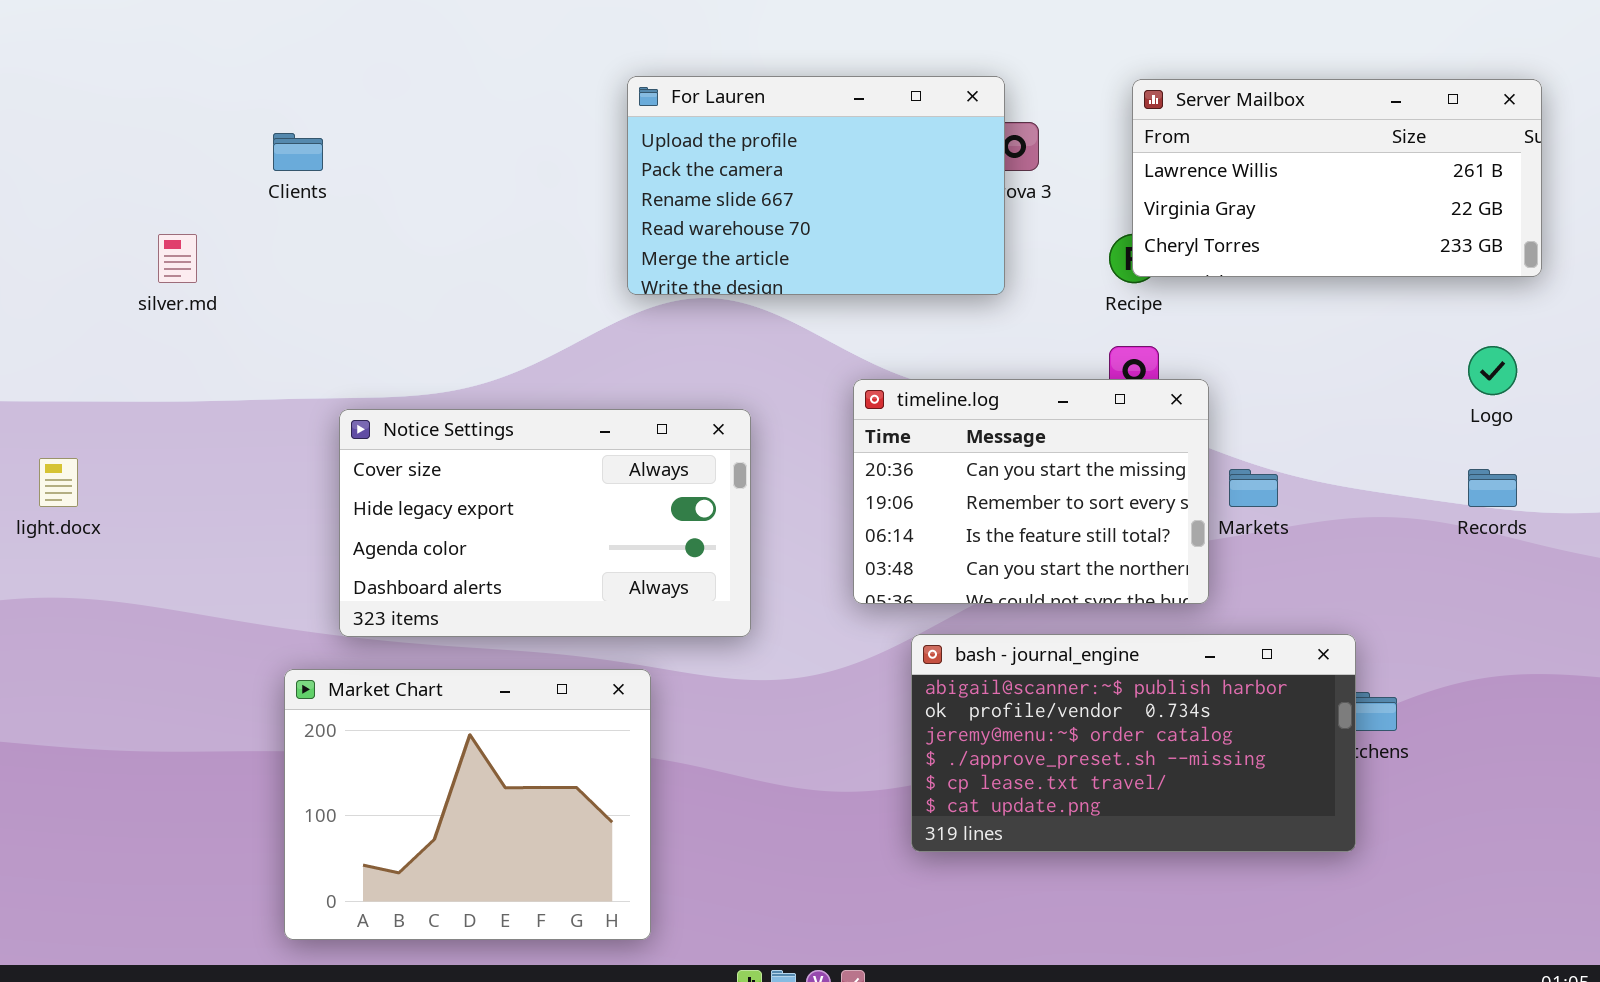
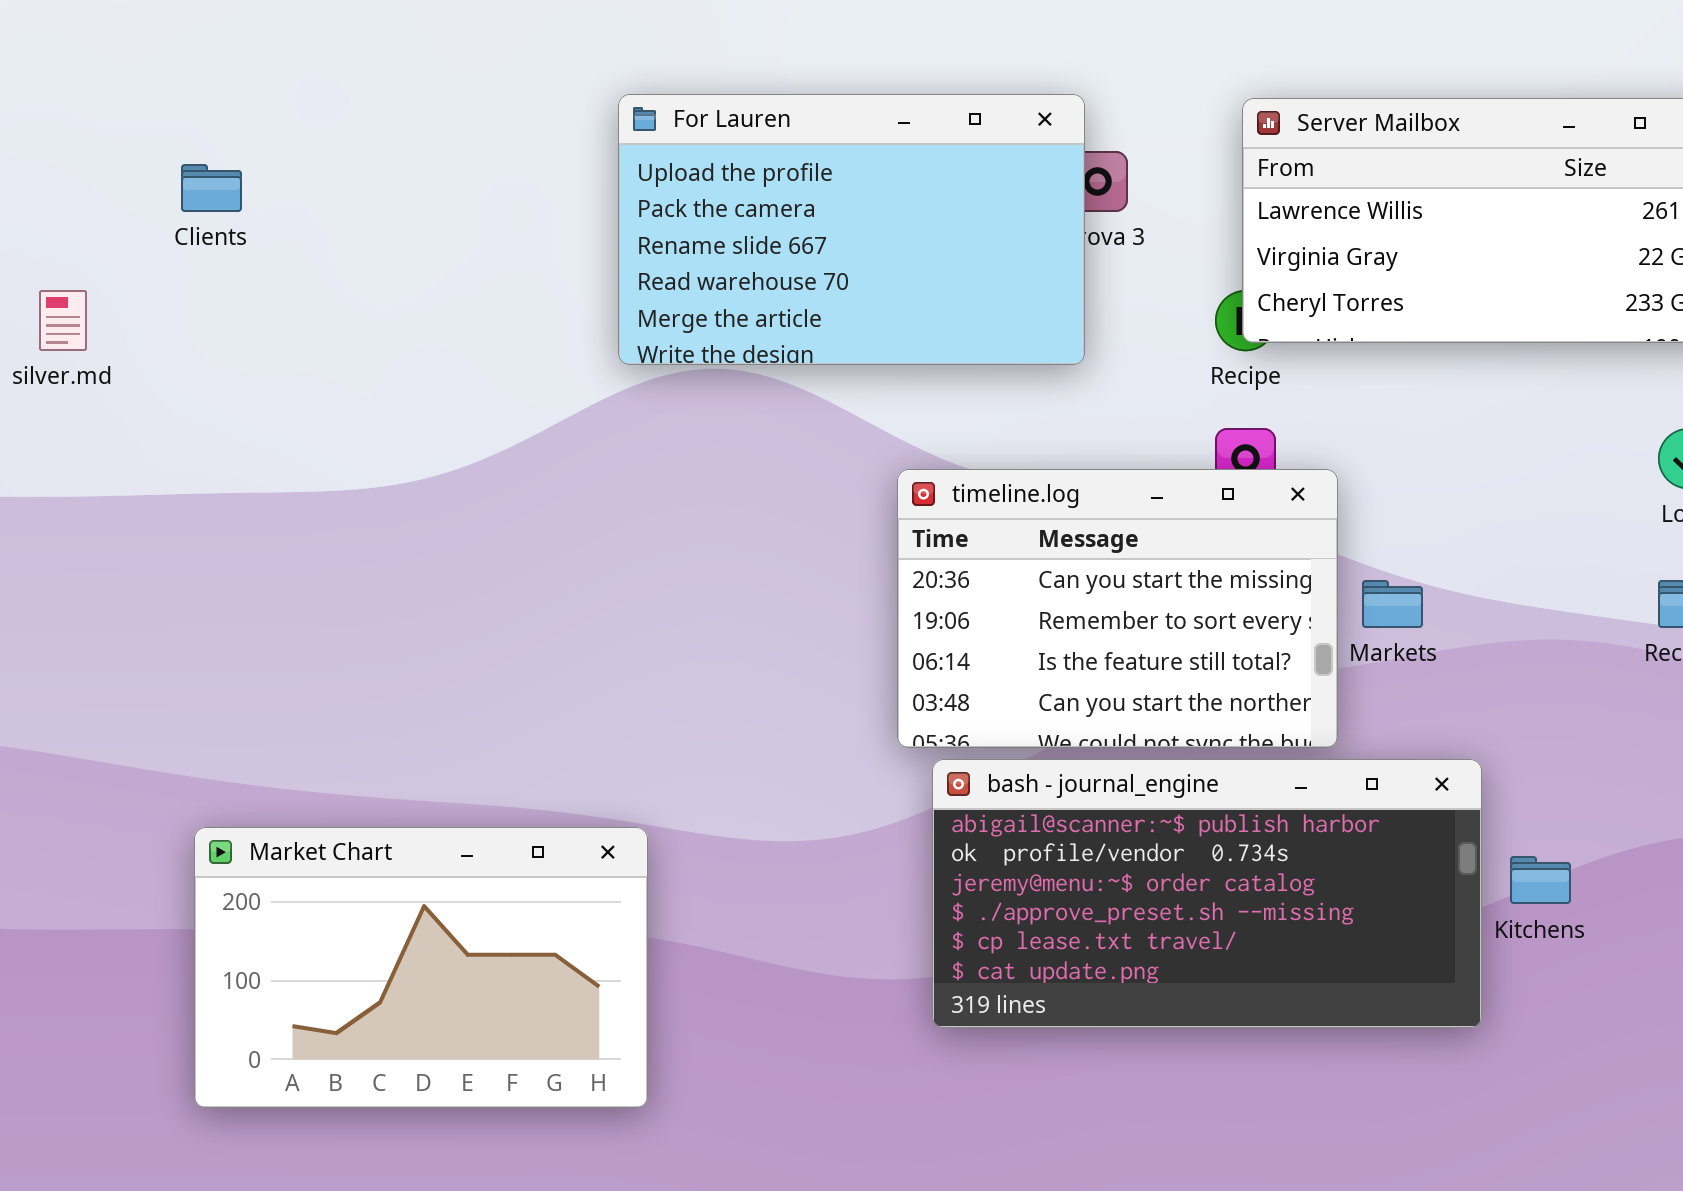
Notice Settings: [339,409,751,637] -> none, closed
bash - journal_engine: [911,634,1356,852] -> [932,759,1482,1028], moved
Market Chart: [284,669,651,940] -> [194,827,648,1108], resized

